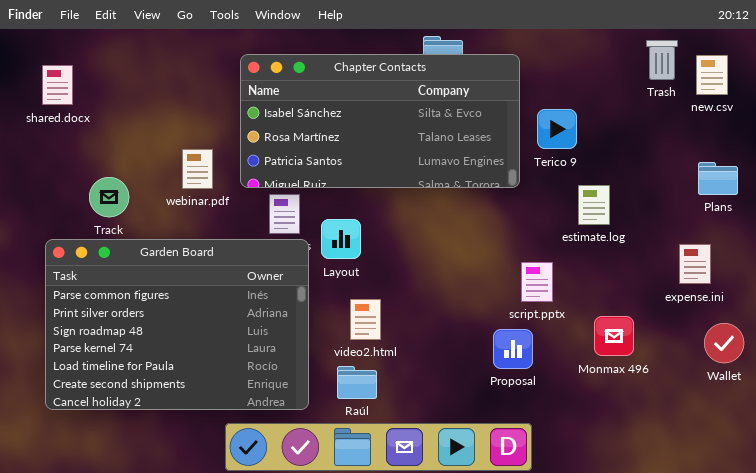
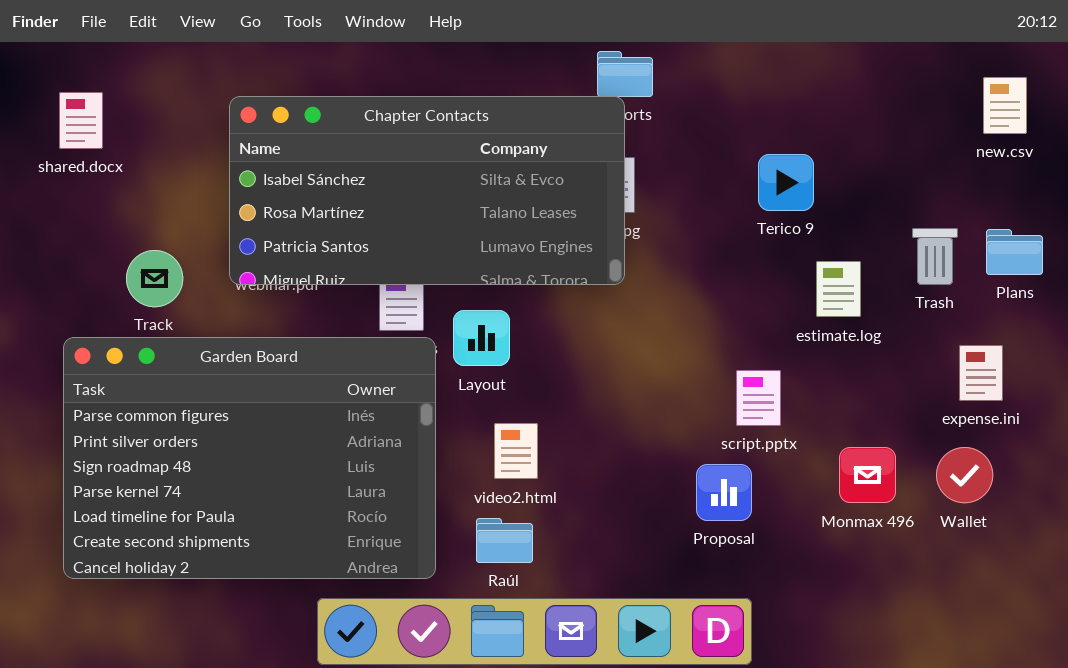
Trash: [646,40,678,80] -> [912,228,958,285], moved
Chapter Contacts: [240,54,520,188] -> [229,96,625,285], moved
Wallet: [704,323,744,363] -> [936,447,993,503], moved

